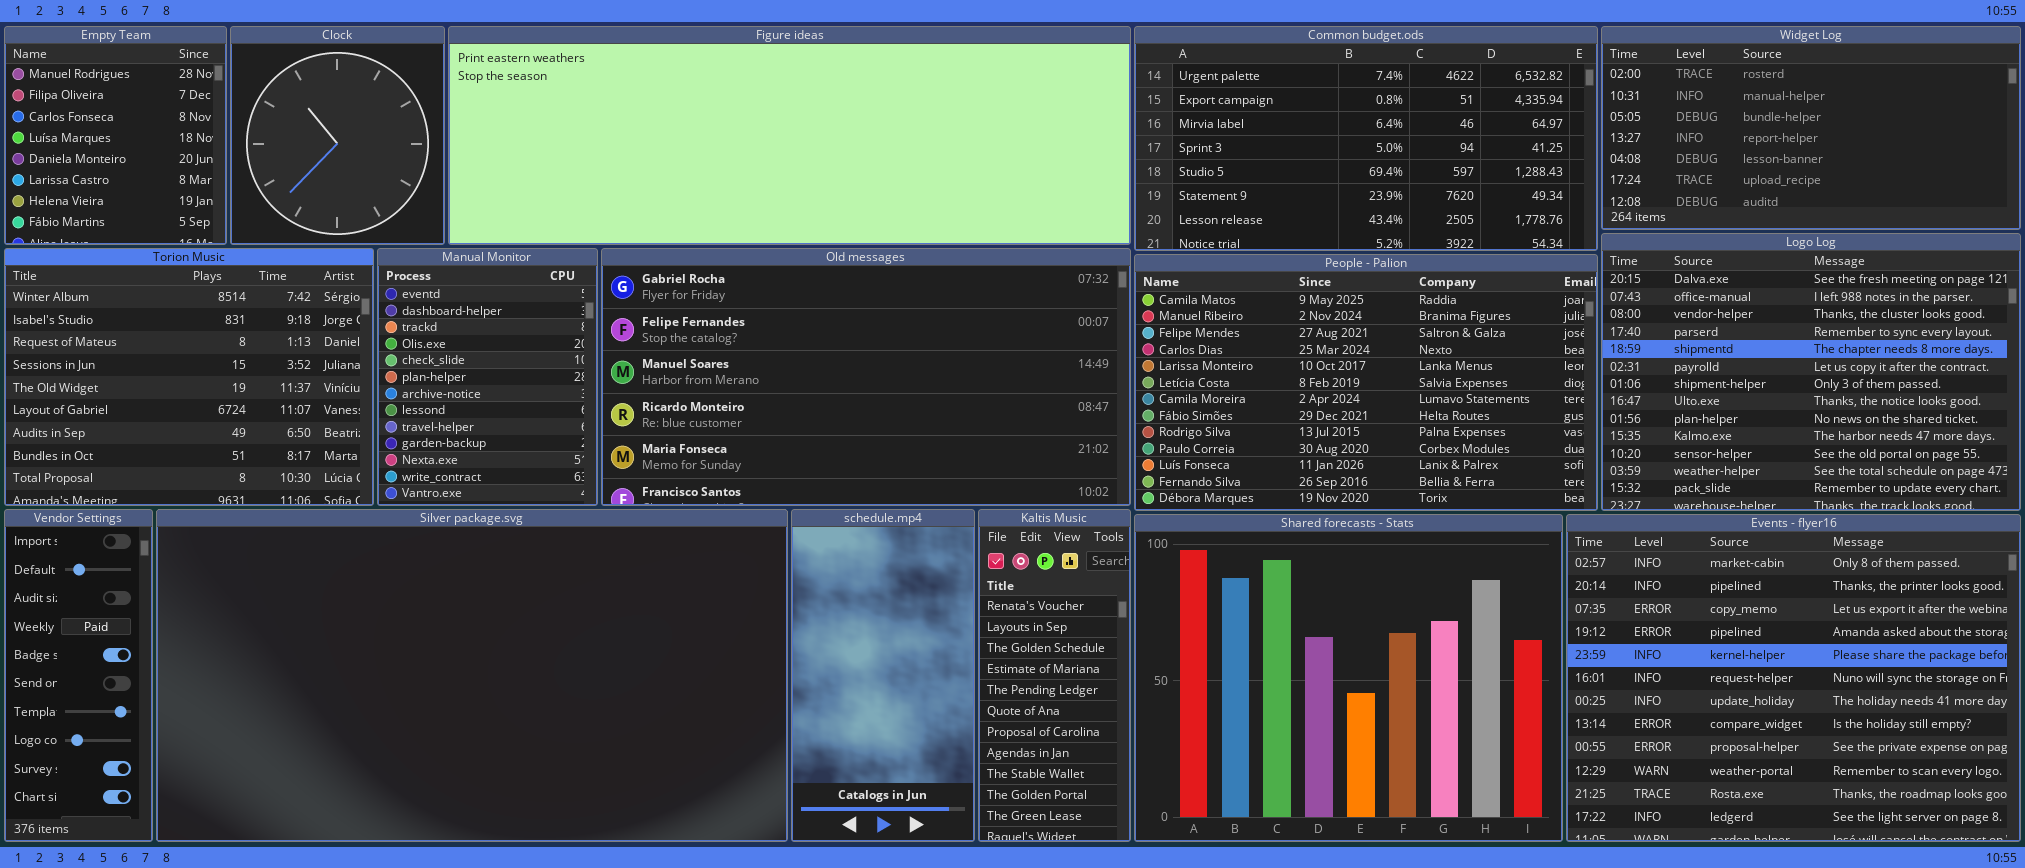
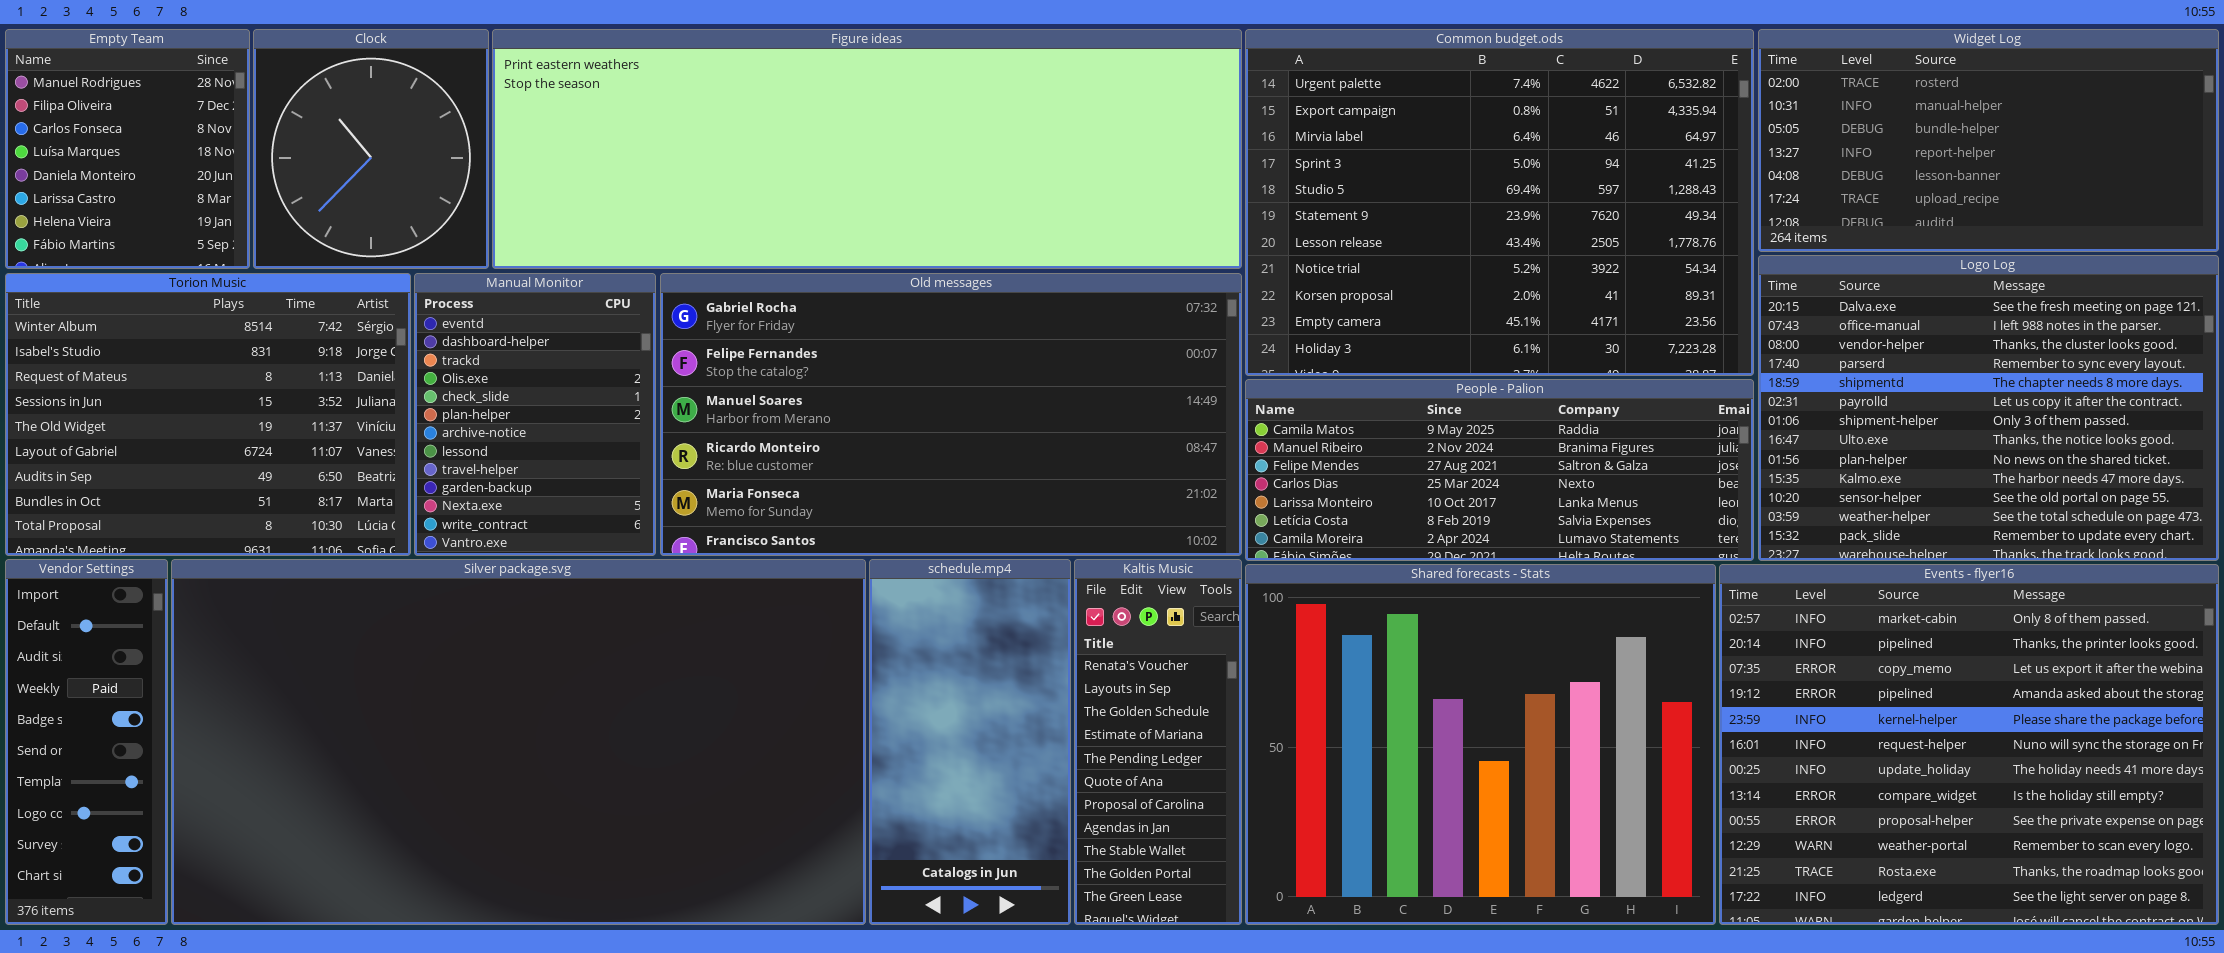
Common budget.ods: [1134,26,1598,251] -> [1245,29,1754,376], resized
People - Palion: [1134,254,1598,511] -> [1245,379,1754,561], resized

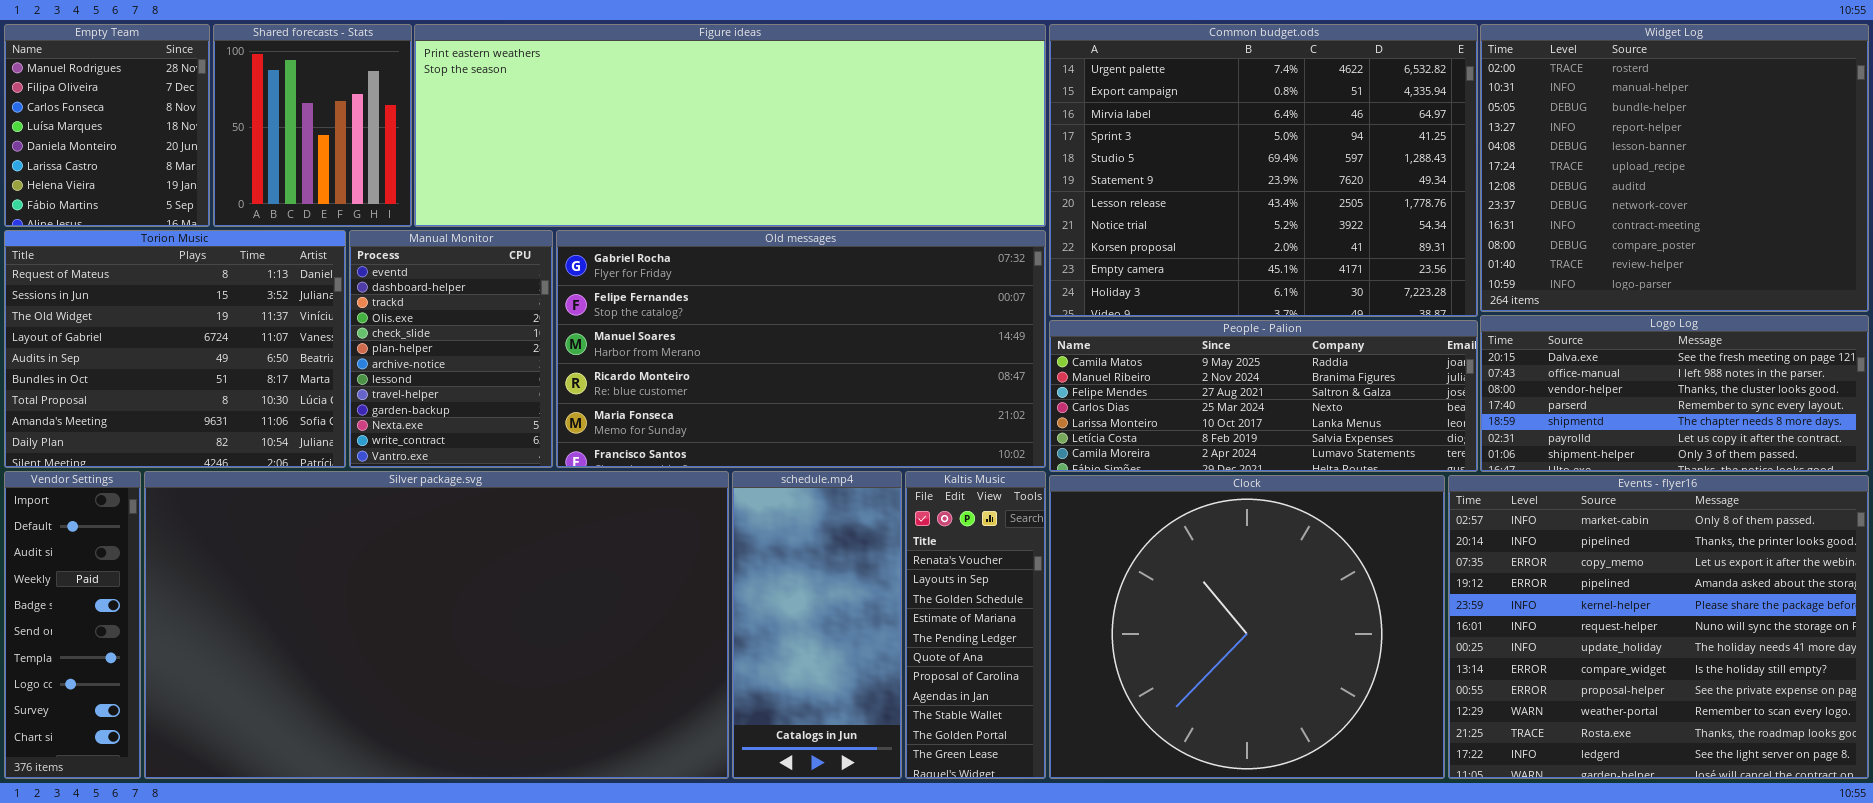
Clock: [253,29,489,269] -> [1049,475,1445,779], moved, resized
Widget Log: [1758,29,2219,252] -> [1480,24,1869,312], resized
Logo Log: [1758,255,2219,561] -> [1480,315,1869,472], resized
Torion Music: [5,273,411,556] -> [4,230,346,468], scrolled down 2 rows
Shared forecasts - Stats: [1245,564,1716,925] -> [213,24,412,227], moved, resized

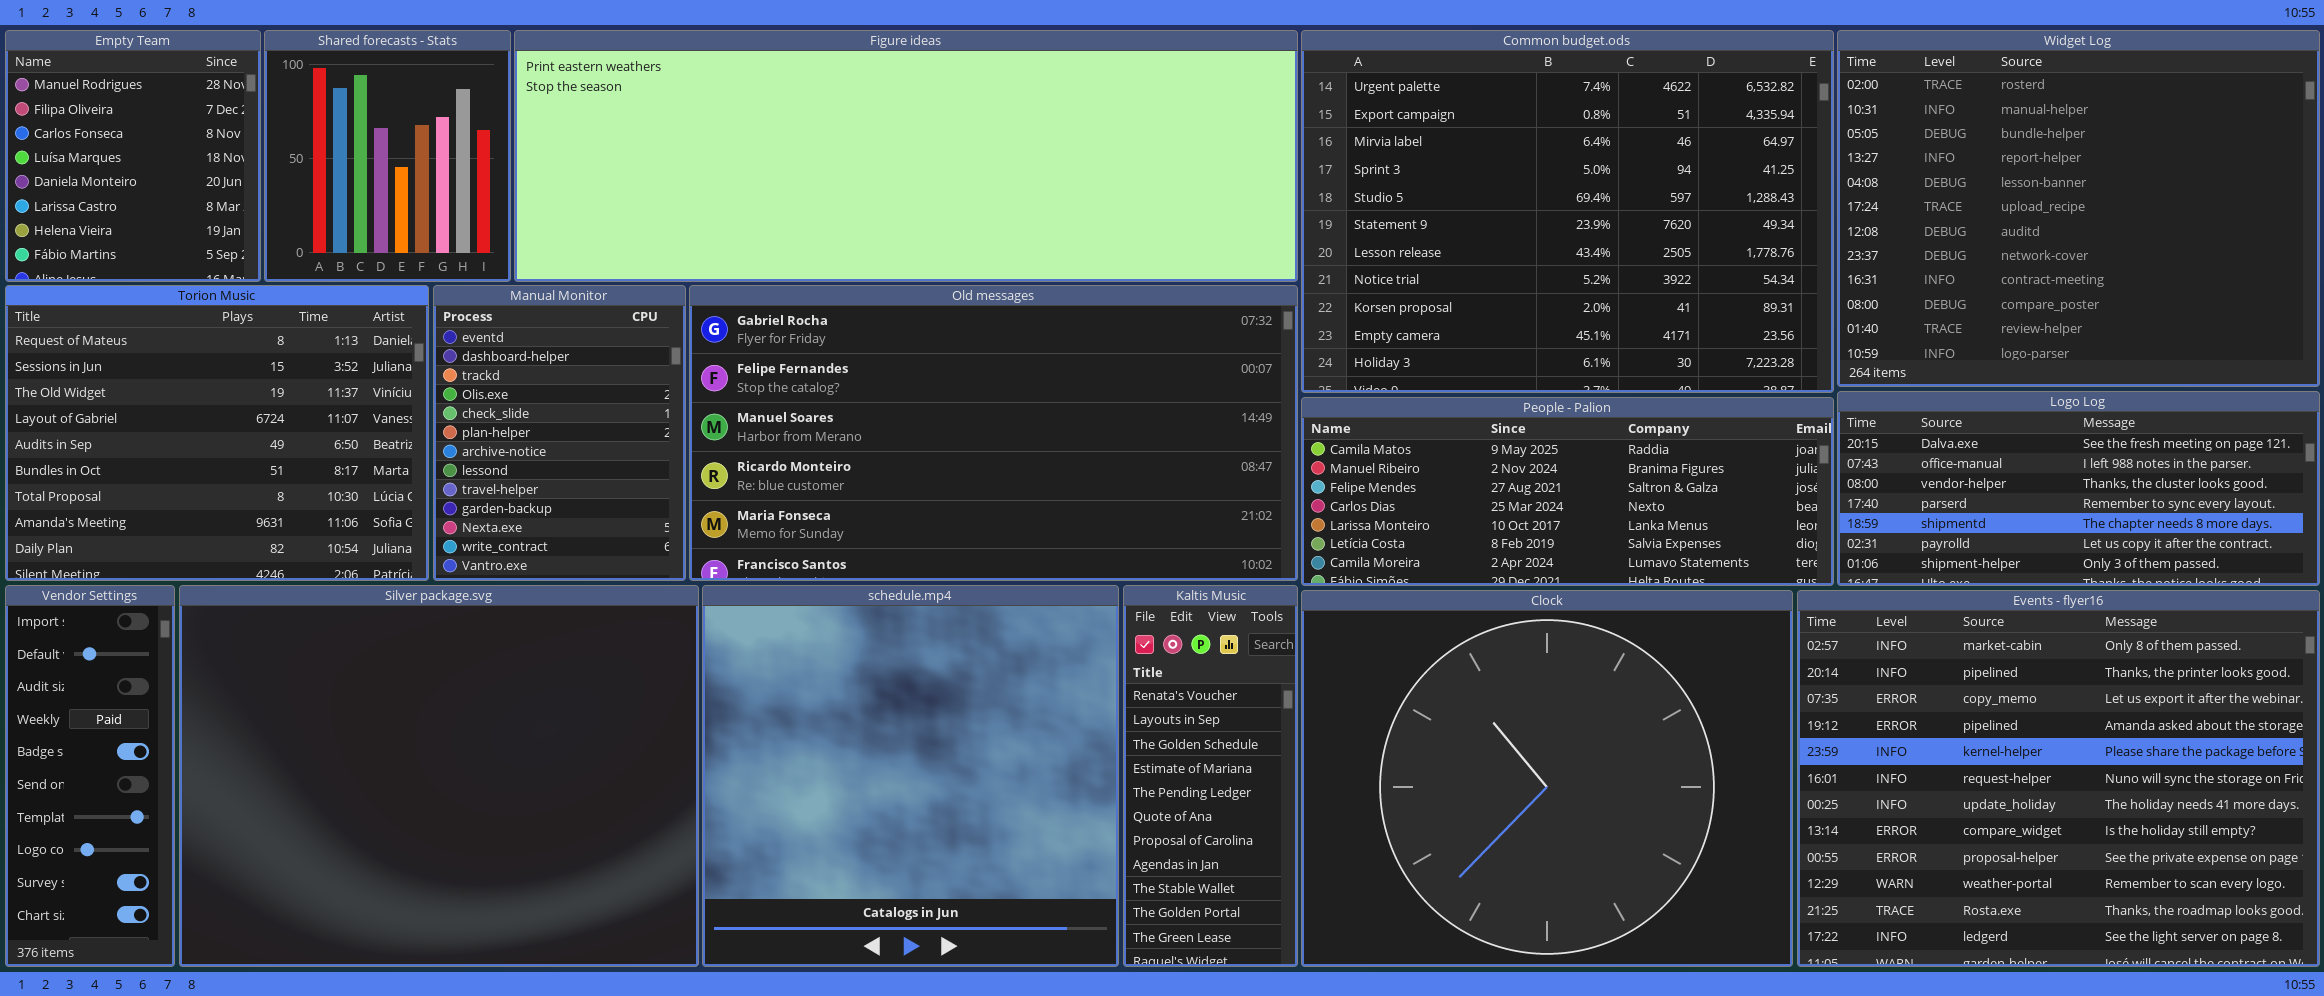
Silver package.svg: [144,471,729,779] -> [179,585,699,967], resized
schedule.mp4: [732,471,902,779] -> [702,585,1119,967], resized

